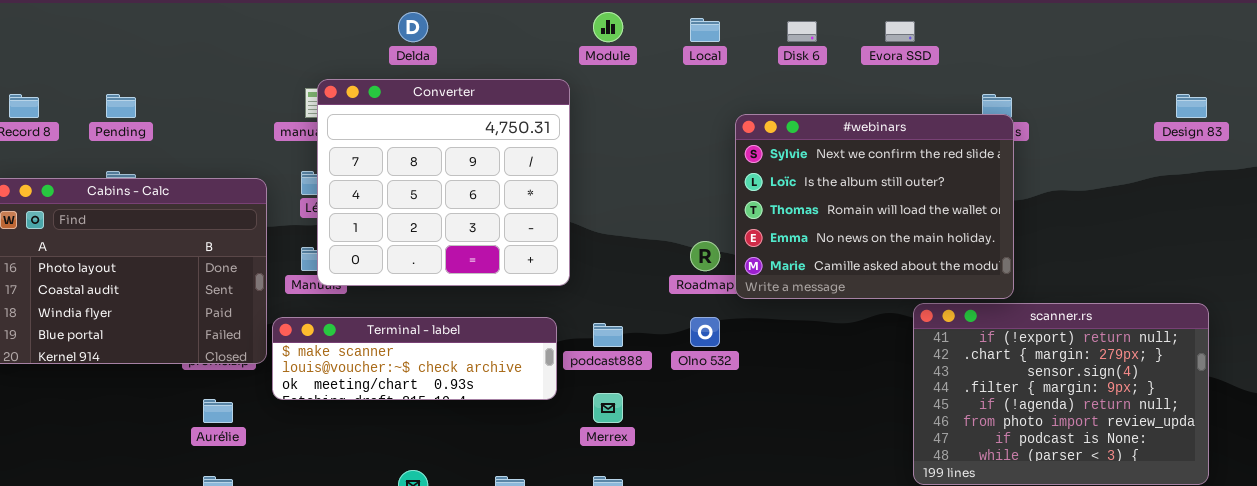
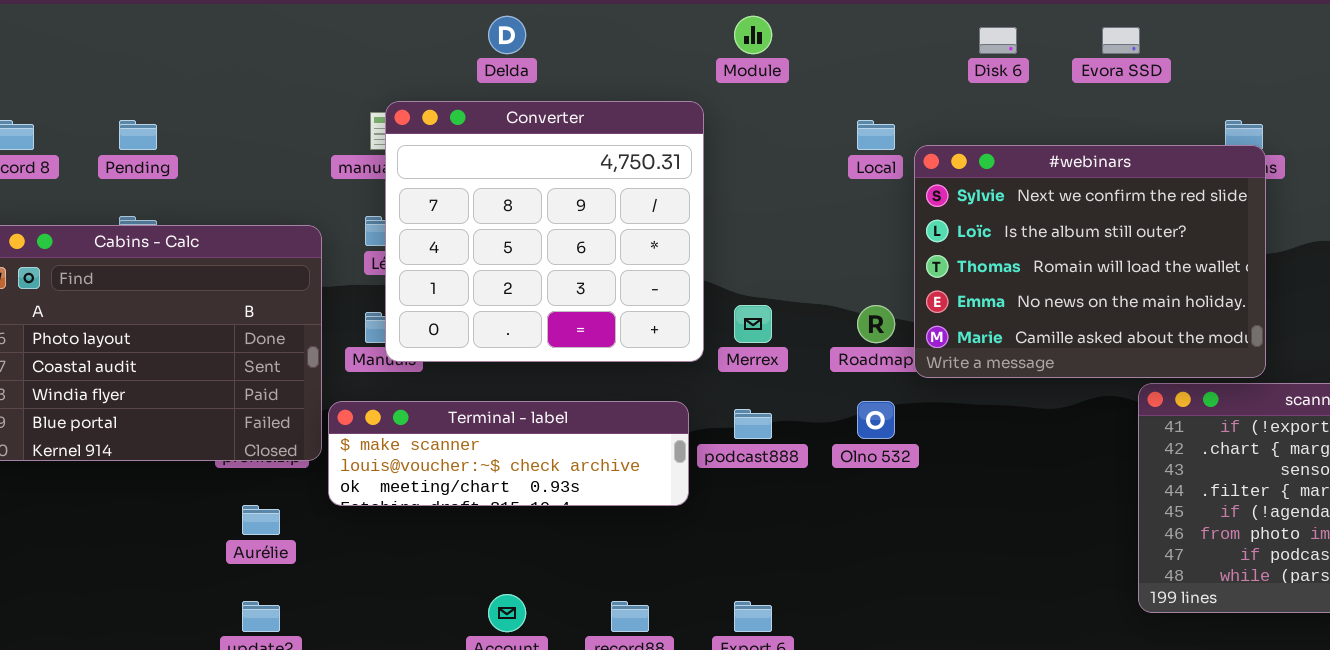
Local: [690,18,720,42] -> [857,120,895,150], moved
Merrex: [593,393,623,423] -> [734,305,772,343], moved

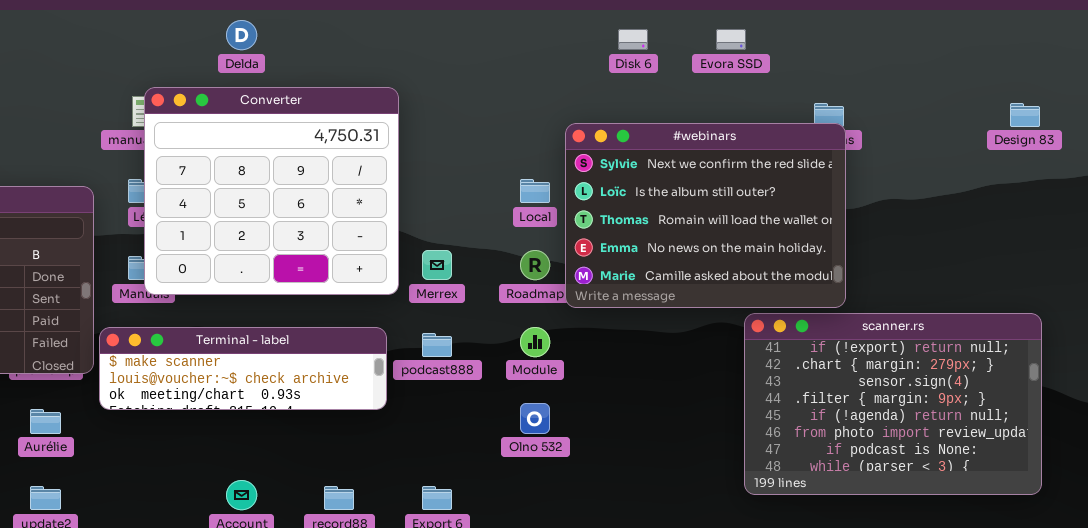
Module: [734,16,772,54] -> [520,327,550,357], moved
Local: [857,120,895,150] -> [520,179,550,203], moved
Olno 532: [857,401,895,439] -> [520,403,550,434], moved

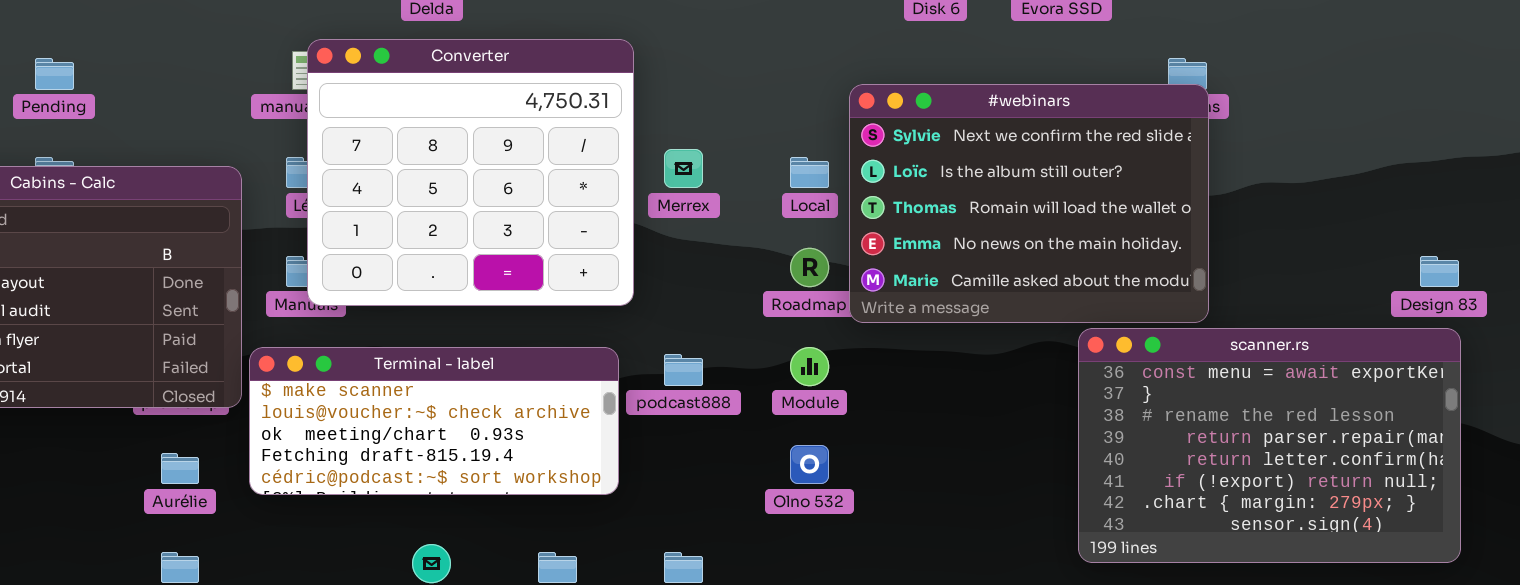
Design 83: [1010,103,1040,127] -> [1420,256,1459,287], moved
Merrex: [422,250,452,280] -> [664,149,703,188], moved
scanner.rs: [744,313,1042,495] -> [1078,328,1461,563], scrolled up 5 rows
Terminal - label: [99,327,387,410] -> [249,347,619,495], resized

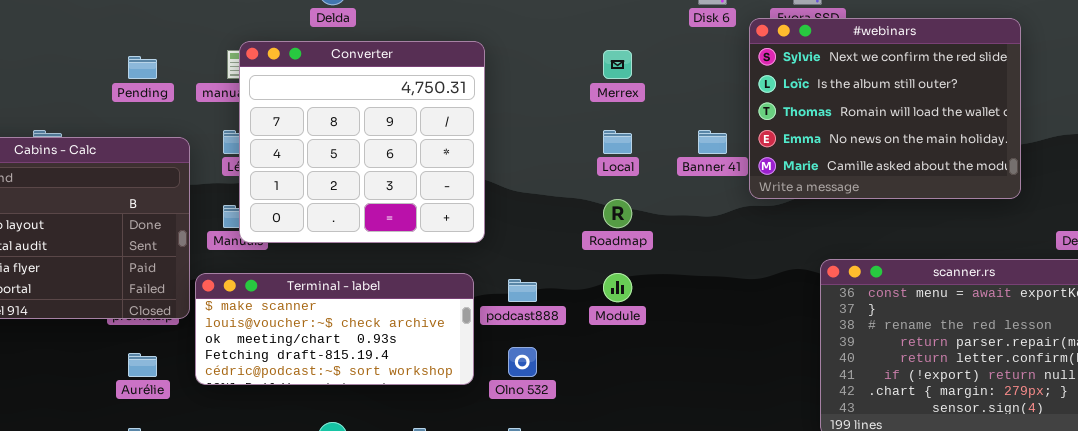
Pending: [35,58,74,90] -> [128,56,157,79], moved
#webinars: [849,84,1209,323] -> [749,18,1021,199], moved
Merrex: [664,149,703,188] -> [603,50,632,79], moved
Olno 532: [790,445,829,484] -> [508,347,537,377], moved

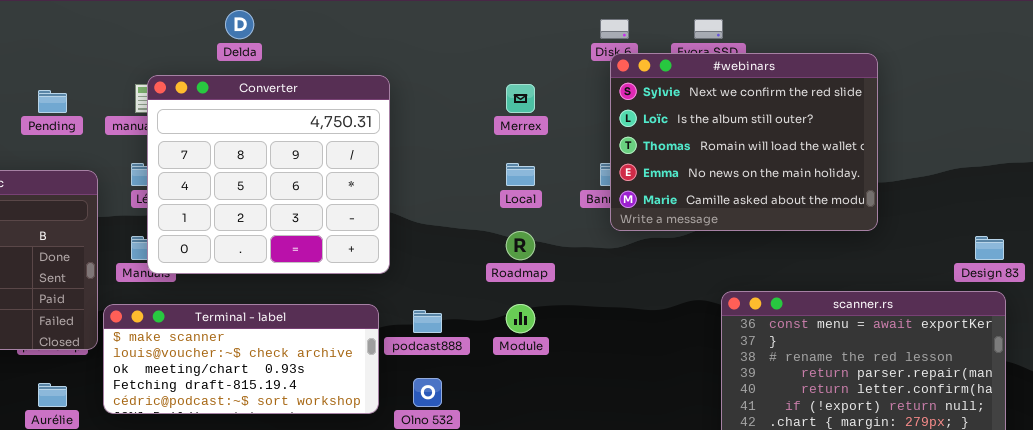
#webinars: [749,18,1021,199] -> [610,53,878,231], moved

